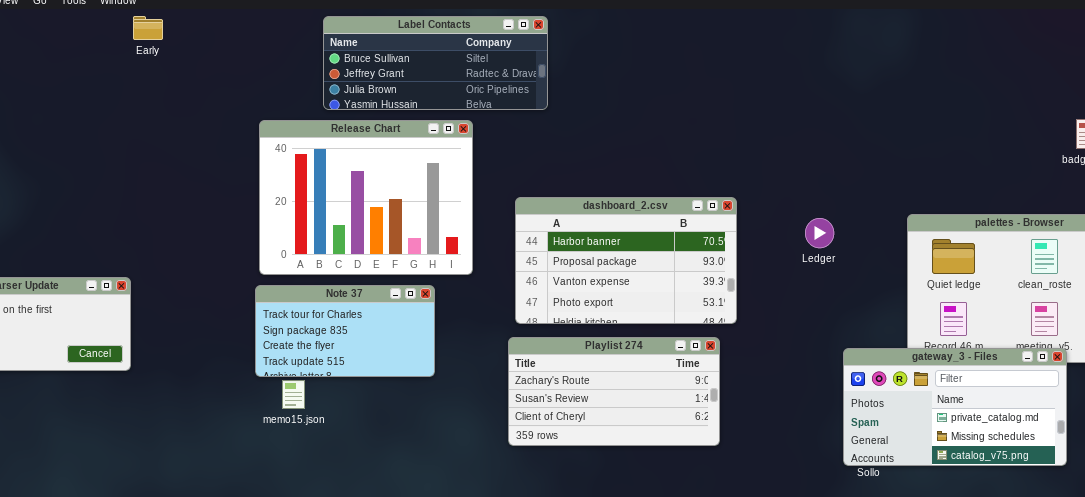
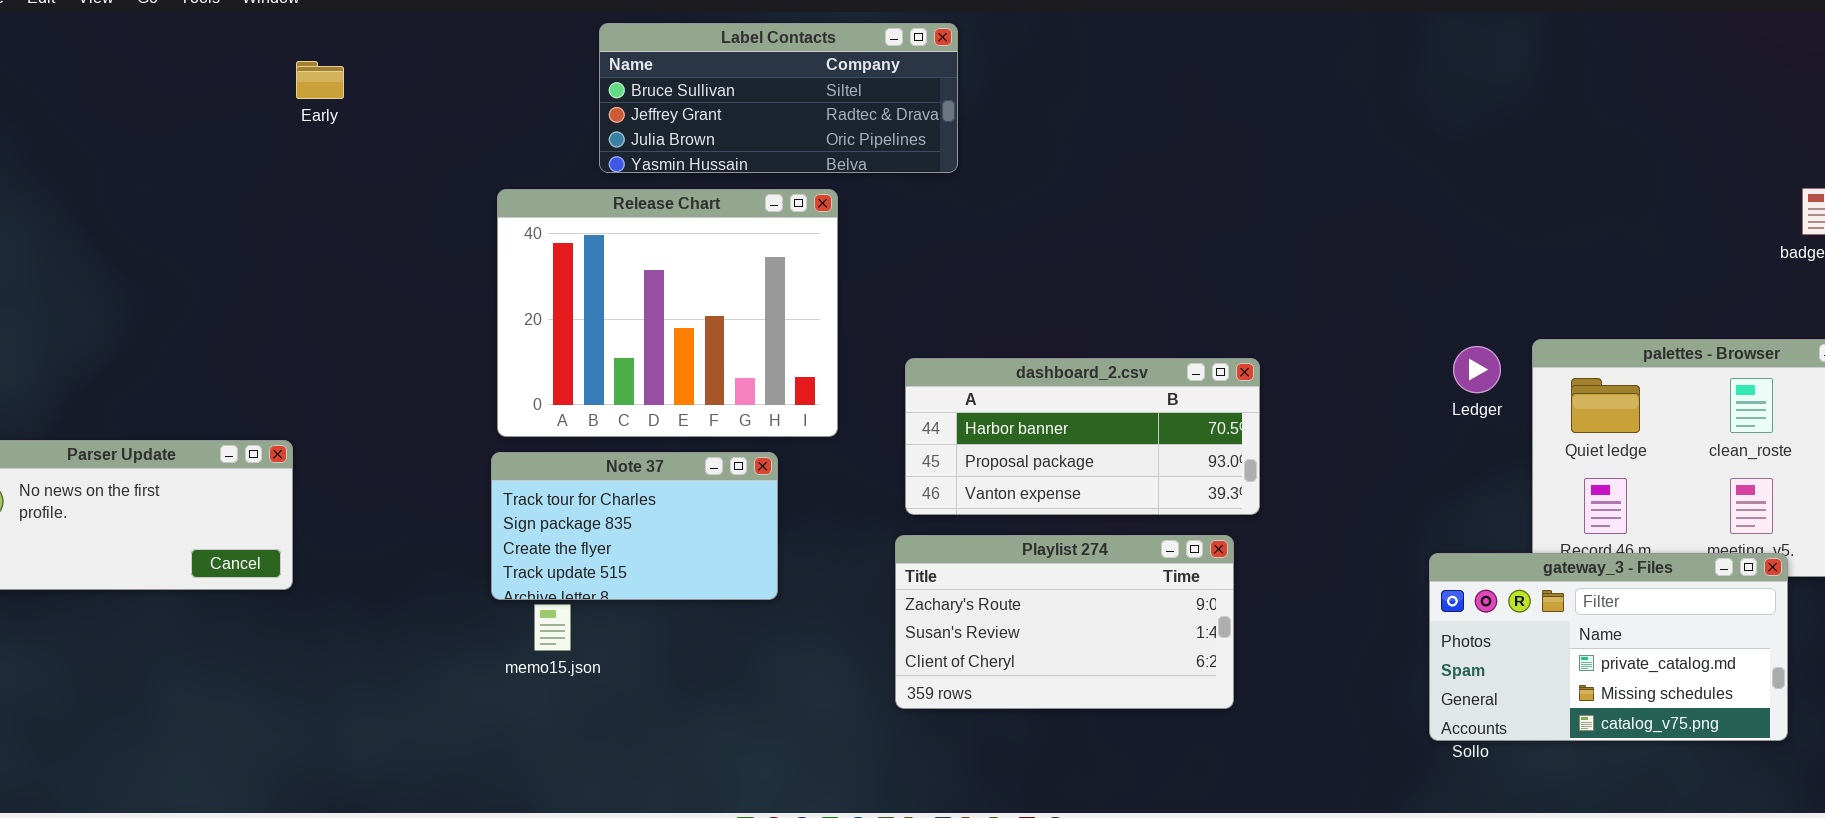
Early: [133,16,163,40] -> [296,61,344,99], moved
dashboard_2.csv: [515,197,737,324] -> [905,358,1260,515], resized
Ledger: [805,218,834,248] -> [1453,346,1501,393], moved

